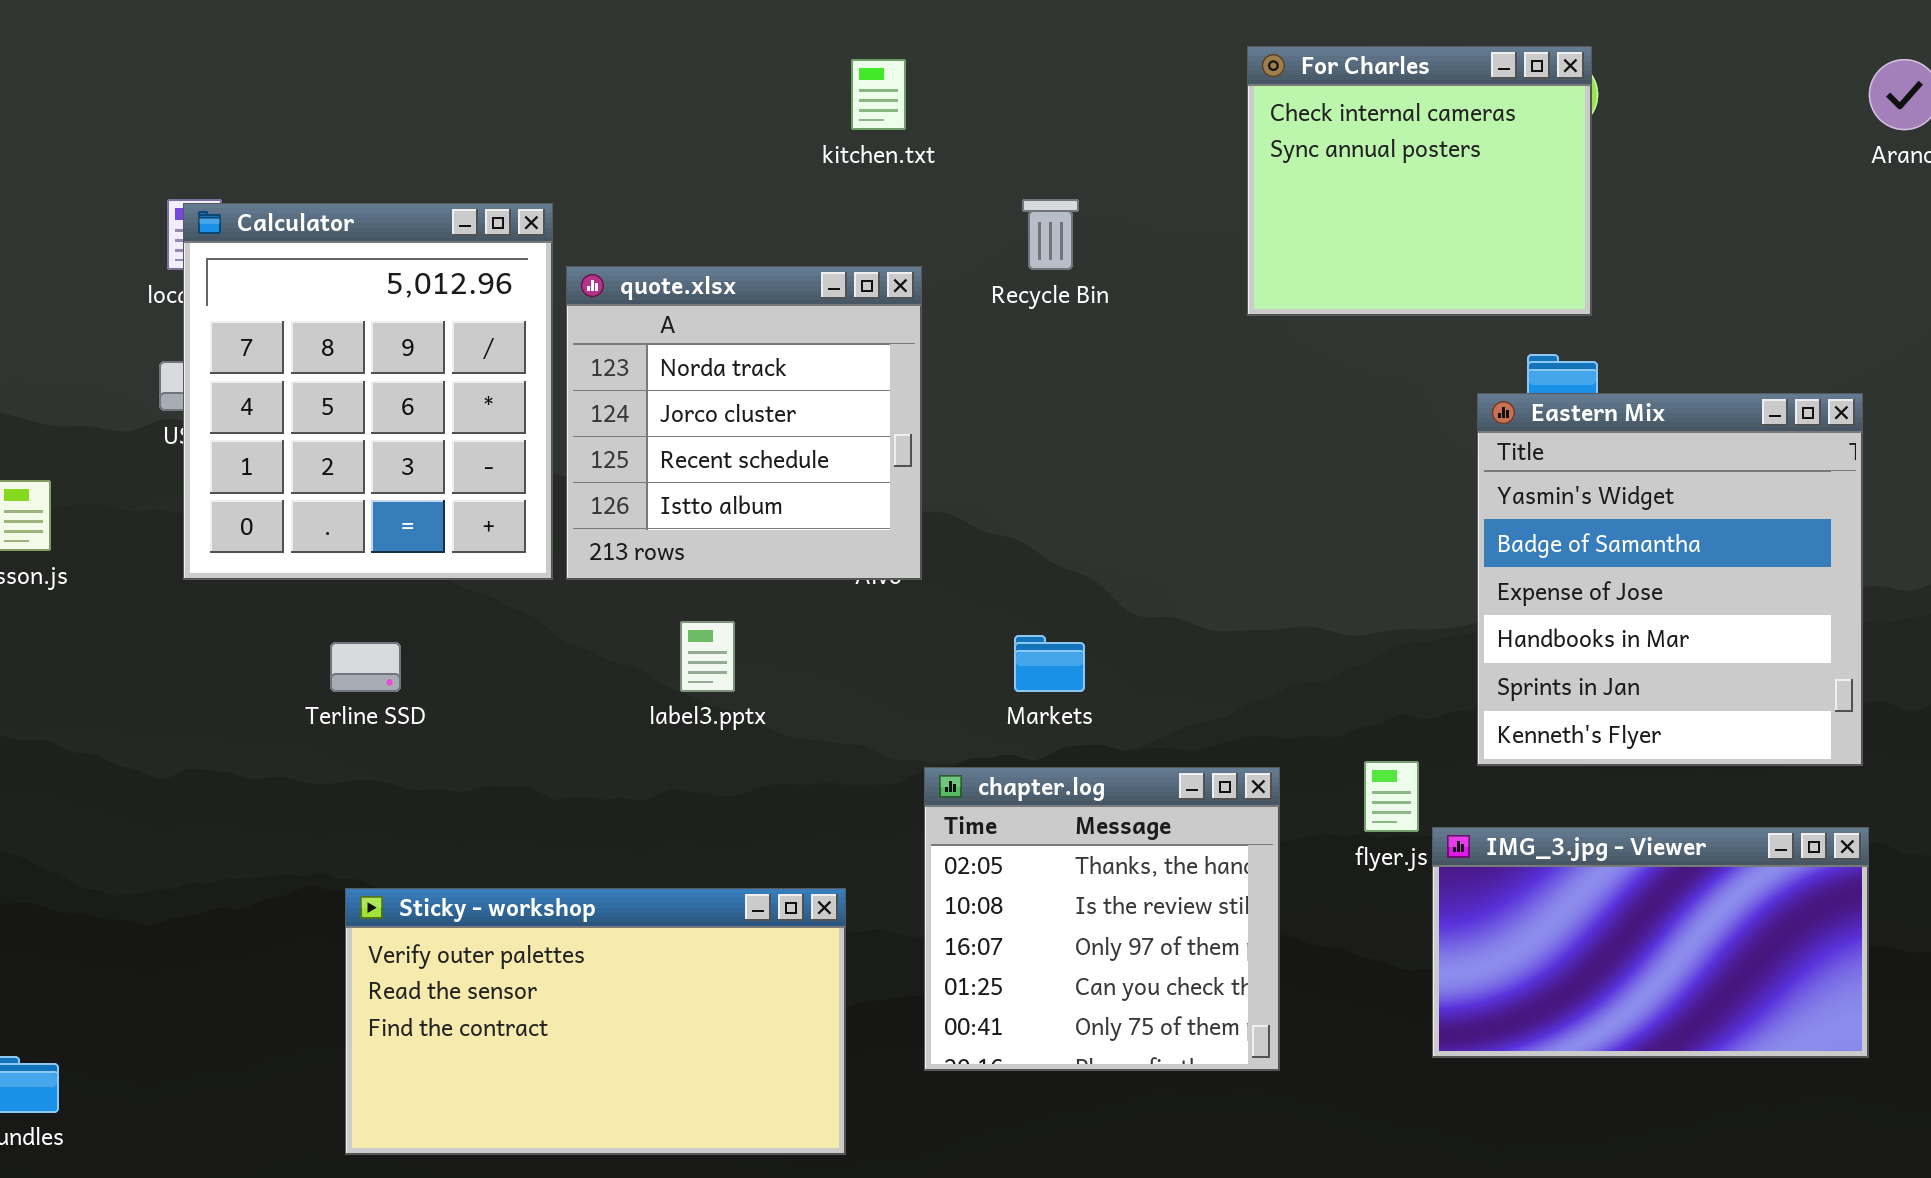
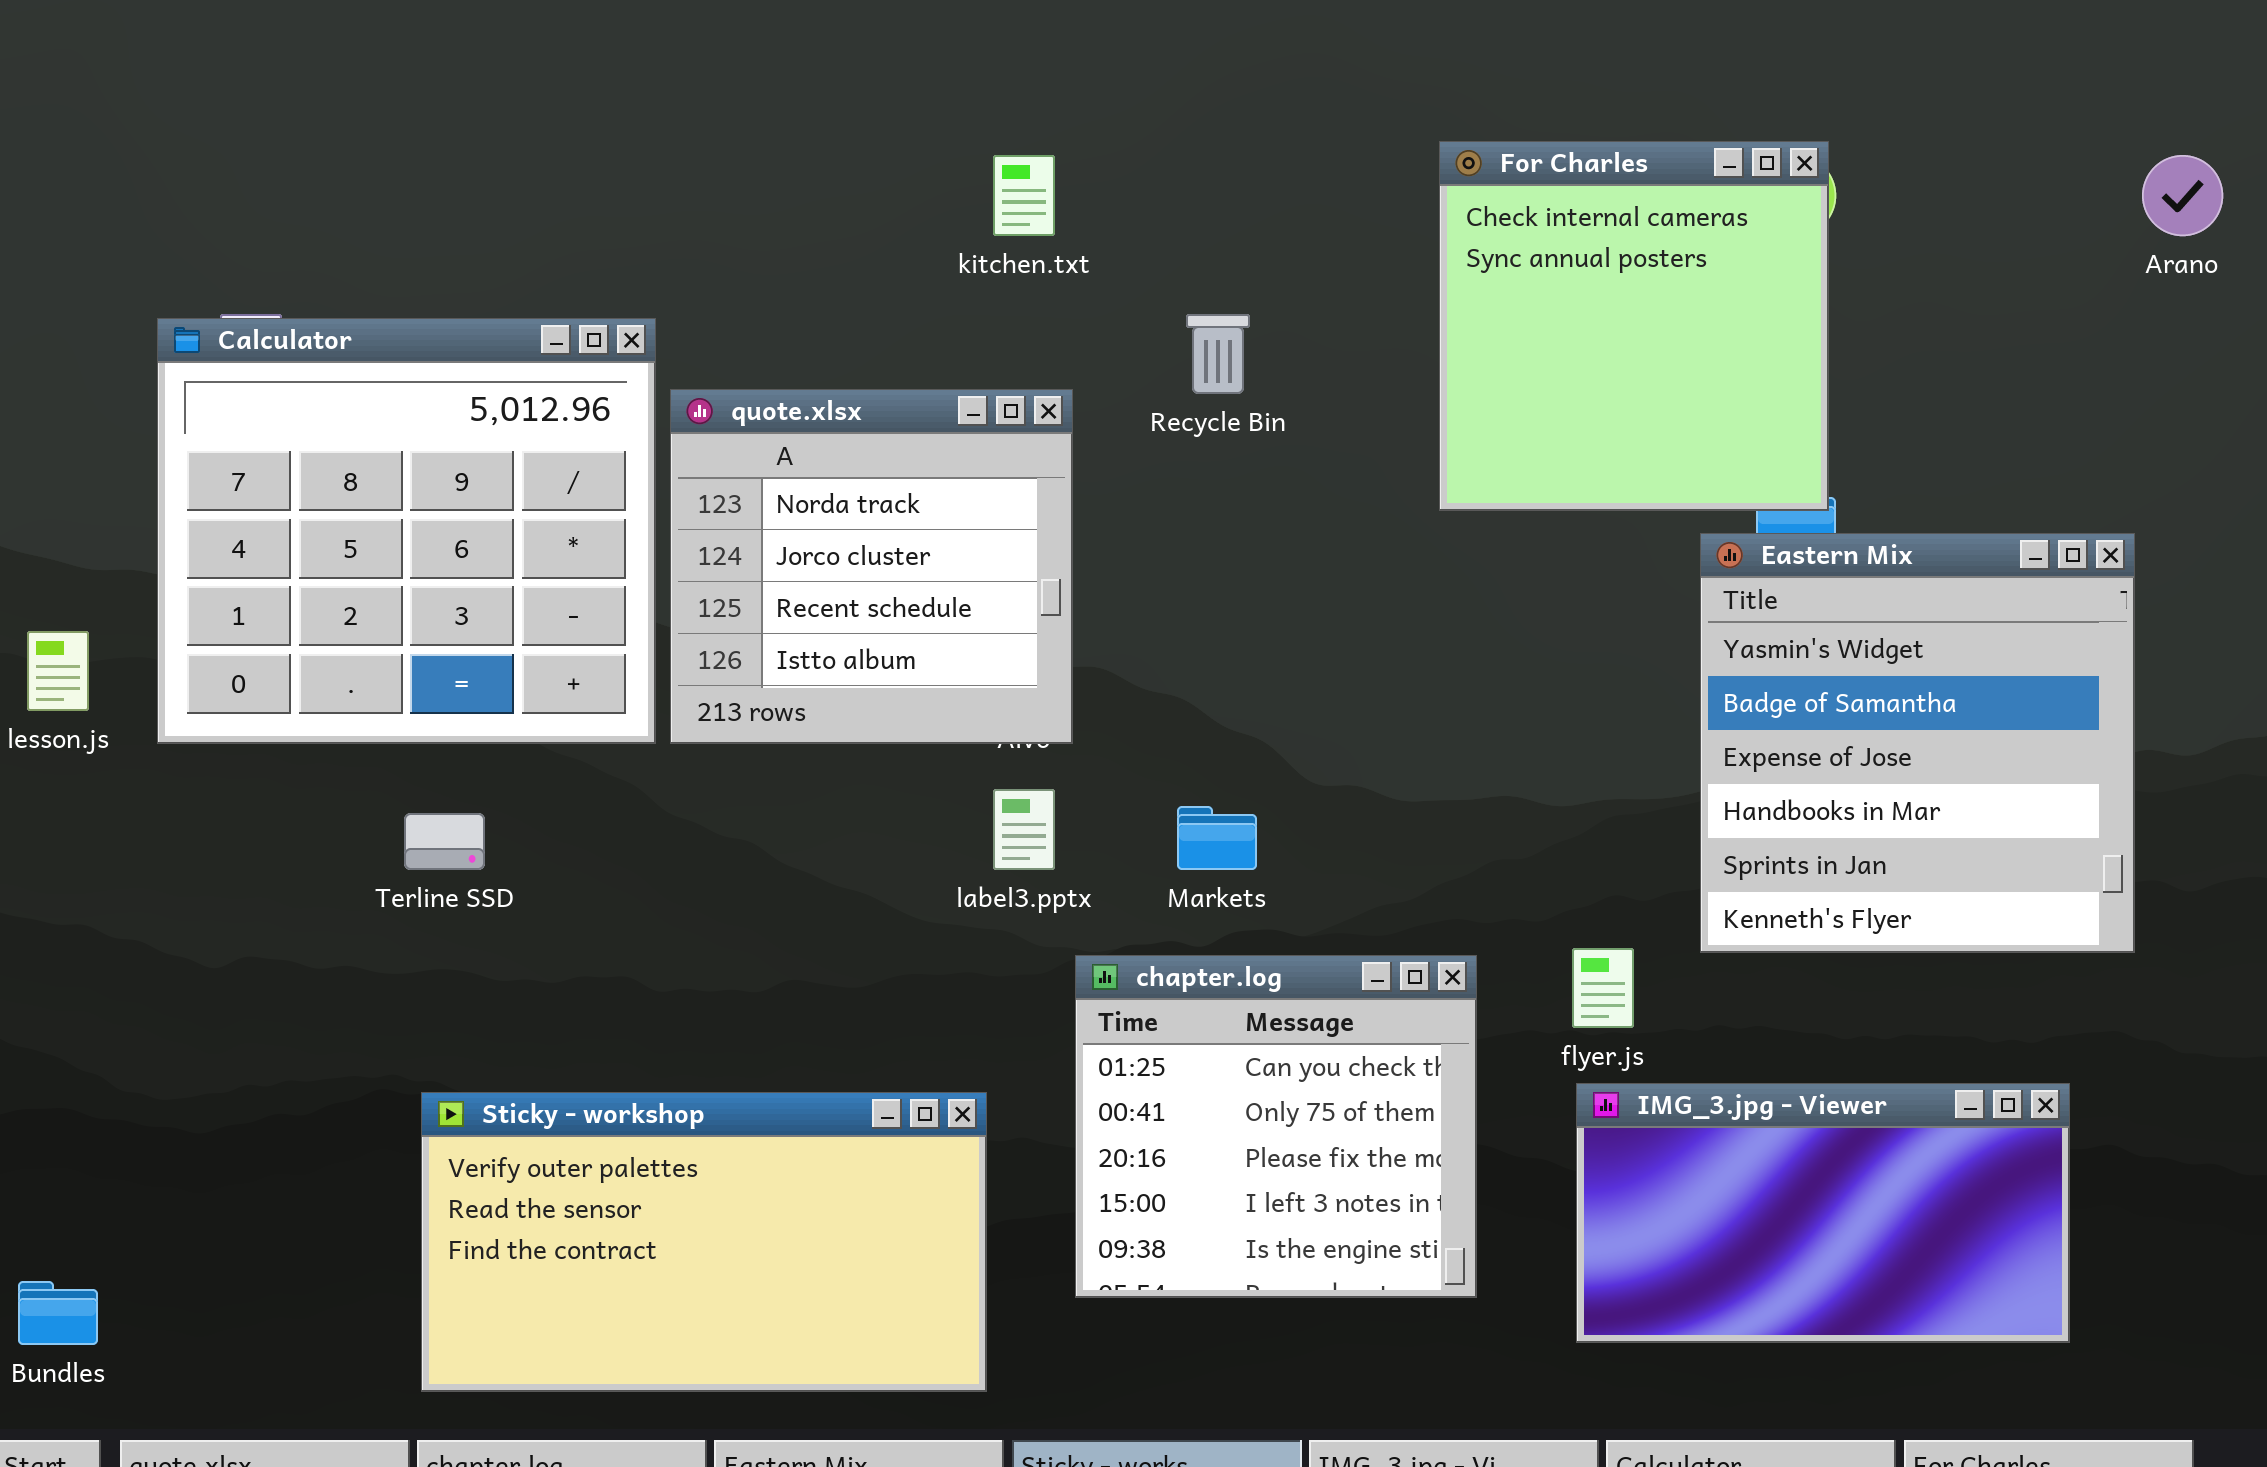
For Charles: [1247,46,1592,316] -> [1439,141,1829,511], resized
Calculator: [183,203,553,580] -> [157,318,656,744], resized
label3.pptx: [680,621,735,692] -> [993,789,1055,870], moved
chapter.log: [924,767,1280,1071] -> [1075,955,1477,1298], scrolled down 3 rows
IMG_3.jpg - Viewer: [1432,827,1869,1058] -> [1576,1083,2070,1343], moved

